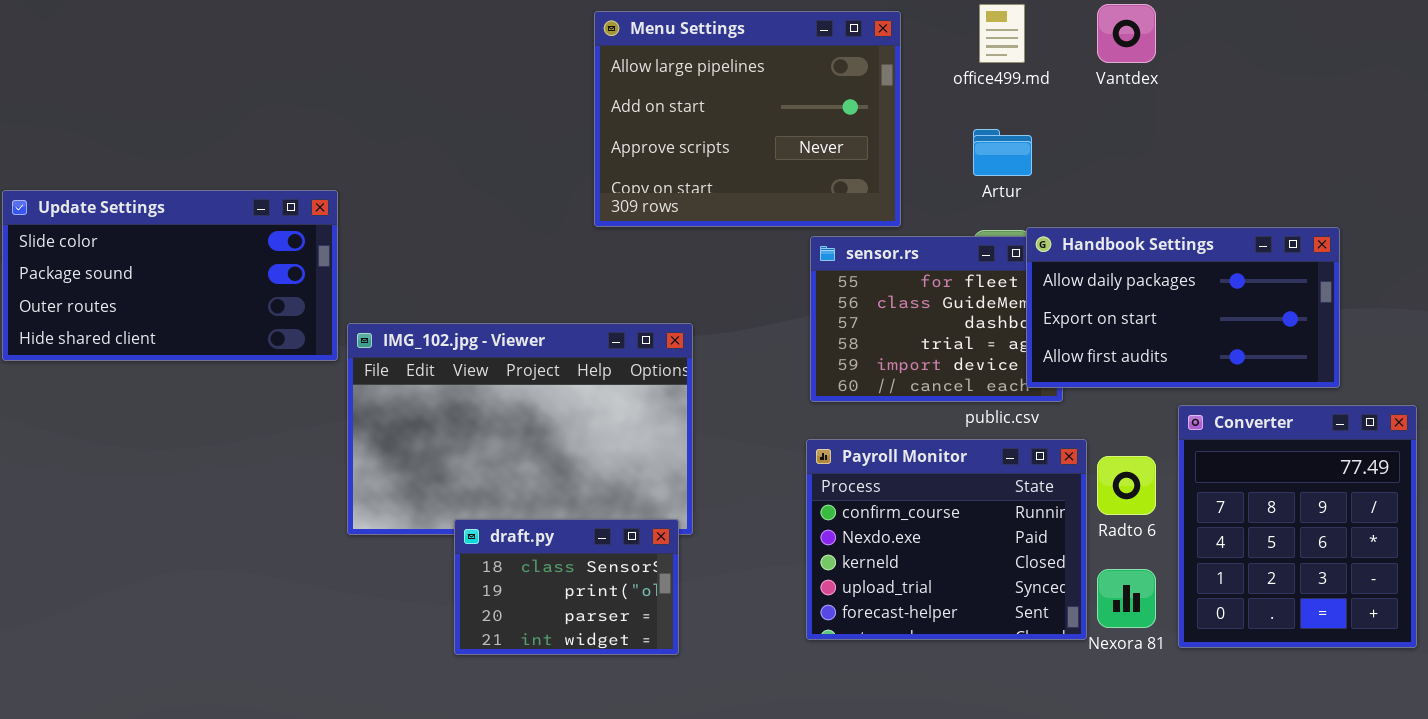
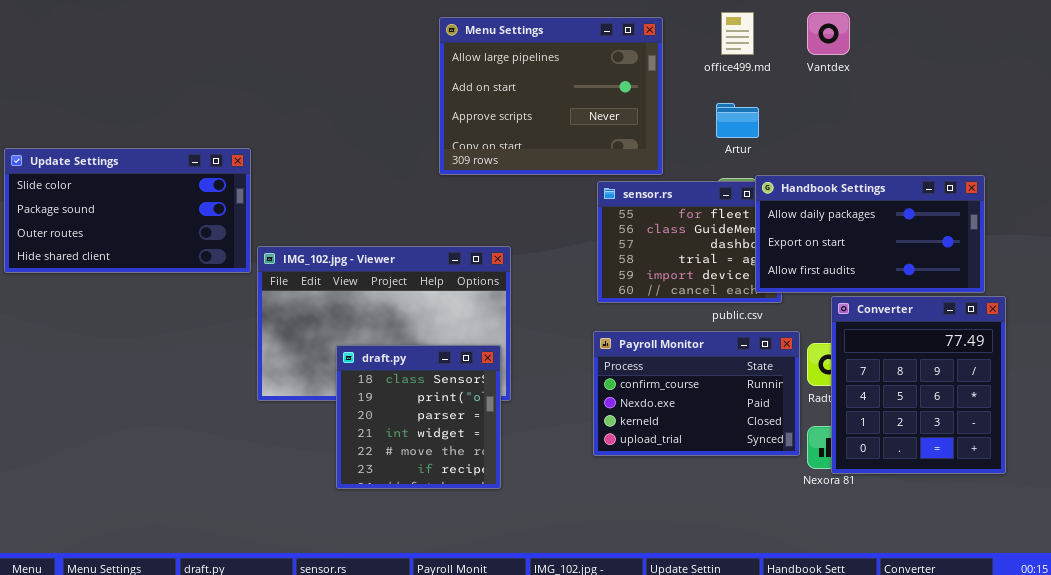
Converter: [1178,405,1417,648] -> [831,296,1006,474], moved
Payroll Monitor: [806,439,1087,640] -> [593,331,800,456], resized
draft.py: [454,519,679,655] -> [336,345,501,489], resized

